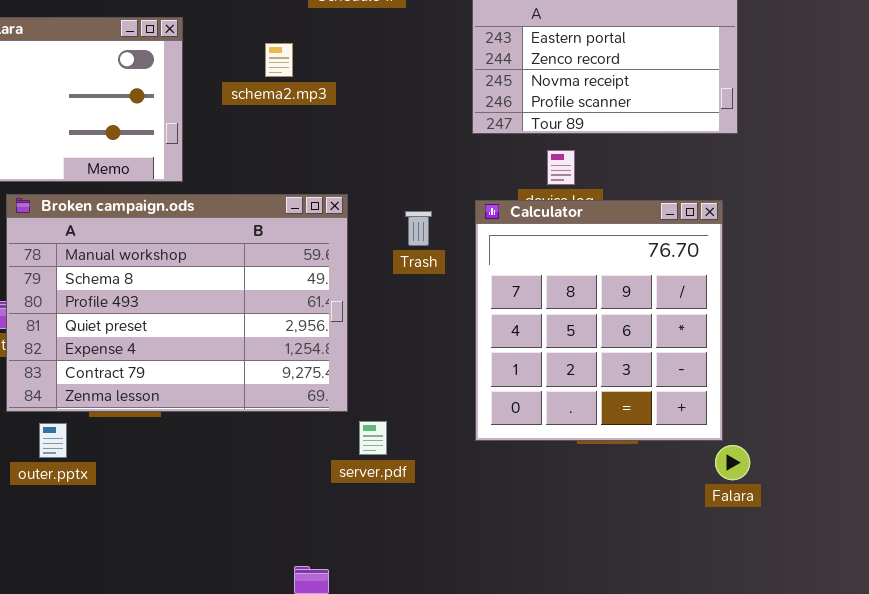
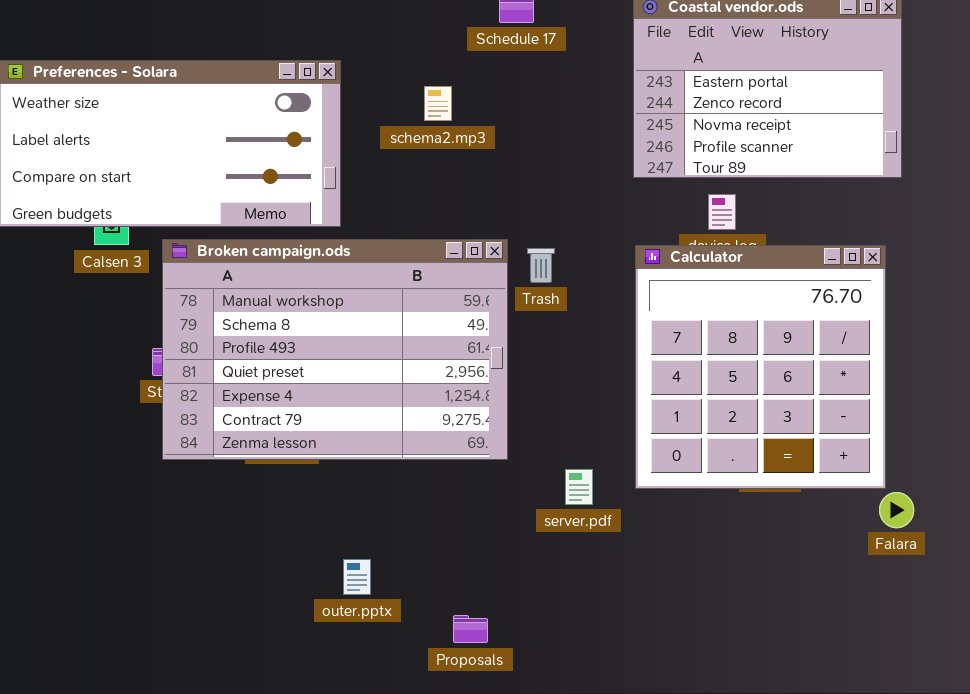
Trash: [405,211,432,246] -> [527,248,555,283], moved
server.pdf: [359,421,387,455] -> [565,469,593,505], moved
outer.pptx: [39,423,67,458] -> [343,559,371,595], moved

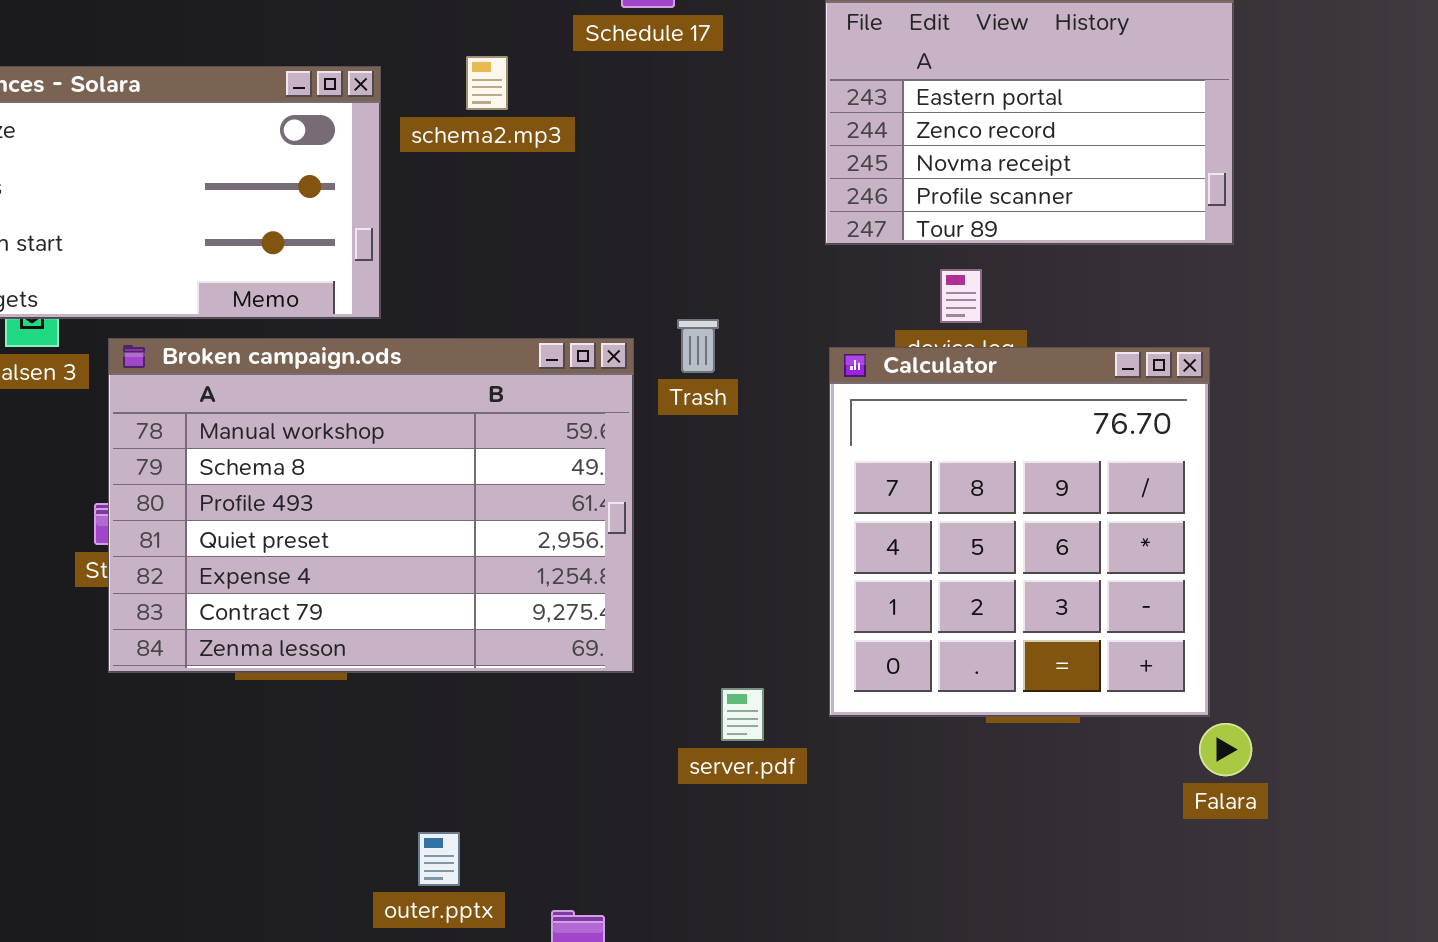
schema2.mp3: [424,86,452,121] -> [466,56,508,110], moved
Trash: [527,248,555,283] -> [677,319,719,373], moved
outer.pptx: [343,559,371,595] -> [418,832,460,886], moved

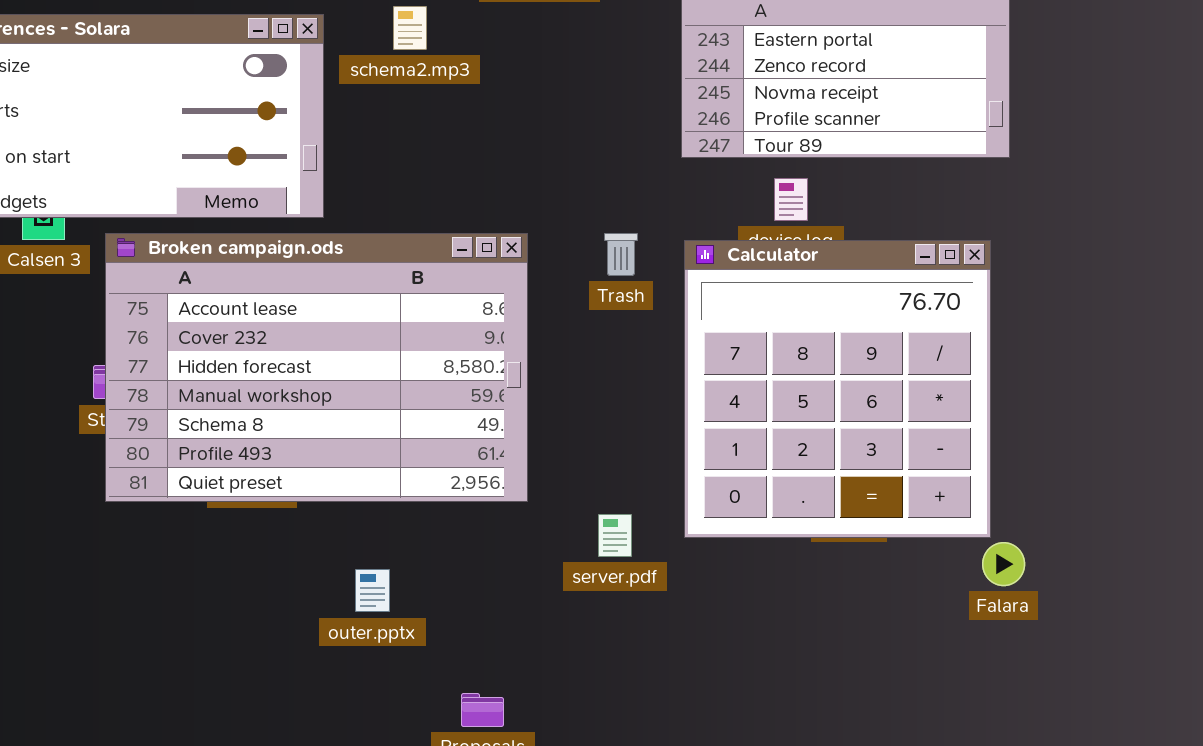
Trash: [677,319,719,373] -> [604,233,638,276], moved
Broken campaign.ods: [108,338,634,673] -> [105,233,528,502], scrolled up 3 rows
outer.pptx: [418,832,460,886] -> [355,569,390,612], moved

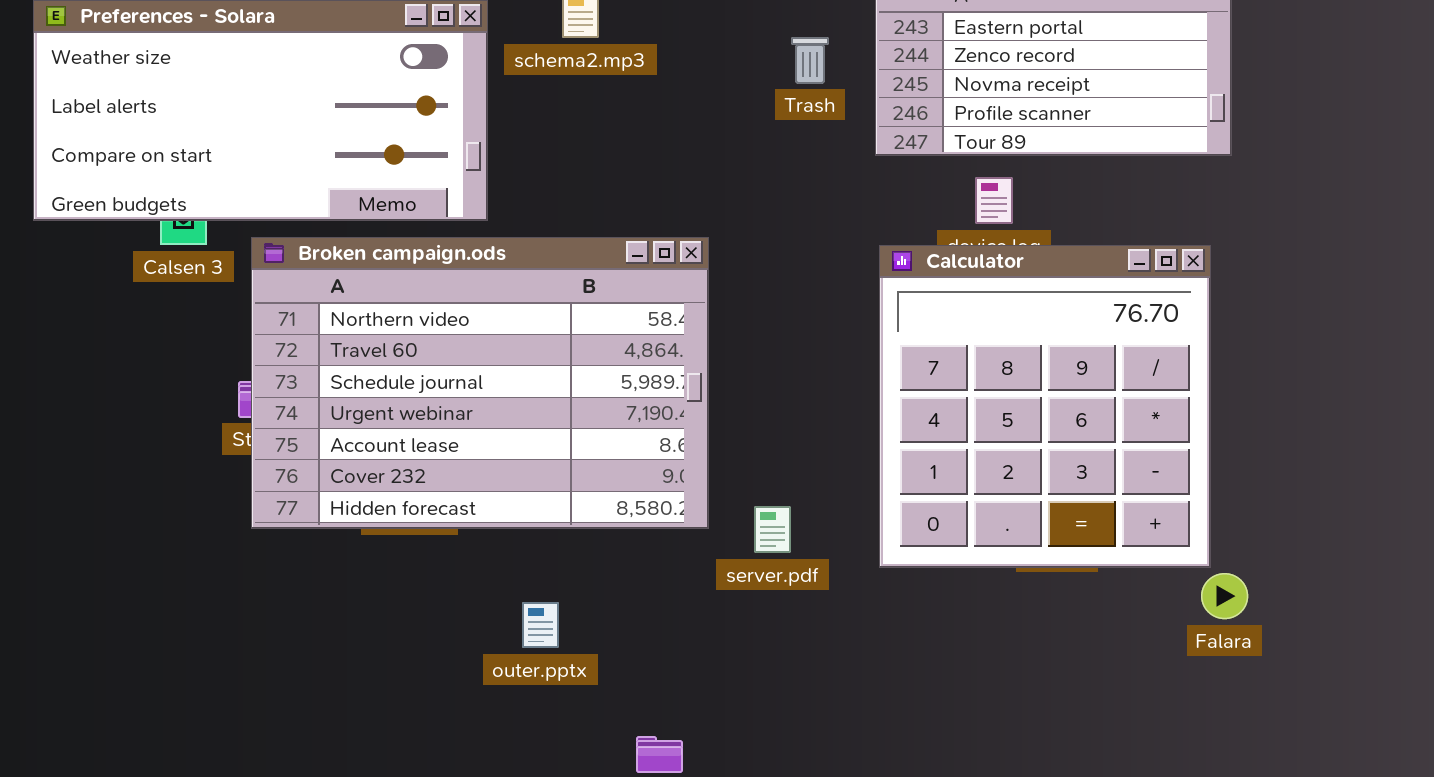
Broken campaign.ods: [105,233,528,502] -> [251,237,709,529], scrolled up 4 rows
Trash: [604,233,638,276] -> [791,37,829,84], moved
server.pdf: [598,514,632,557] -> [754,506,791,553], moved

